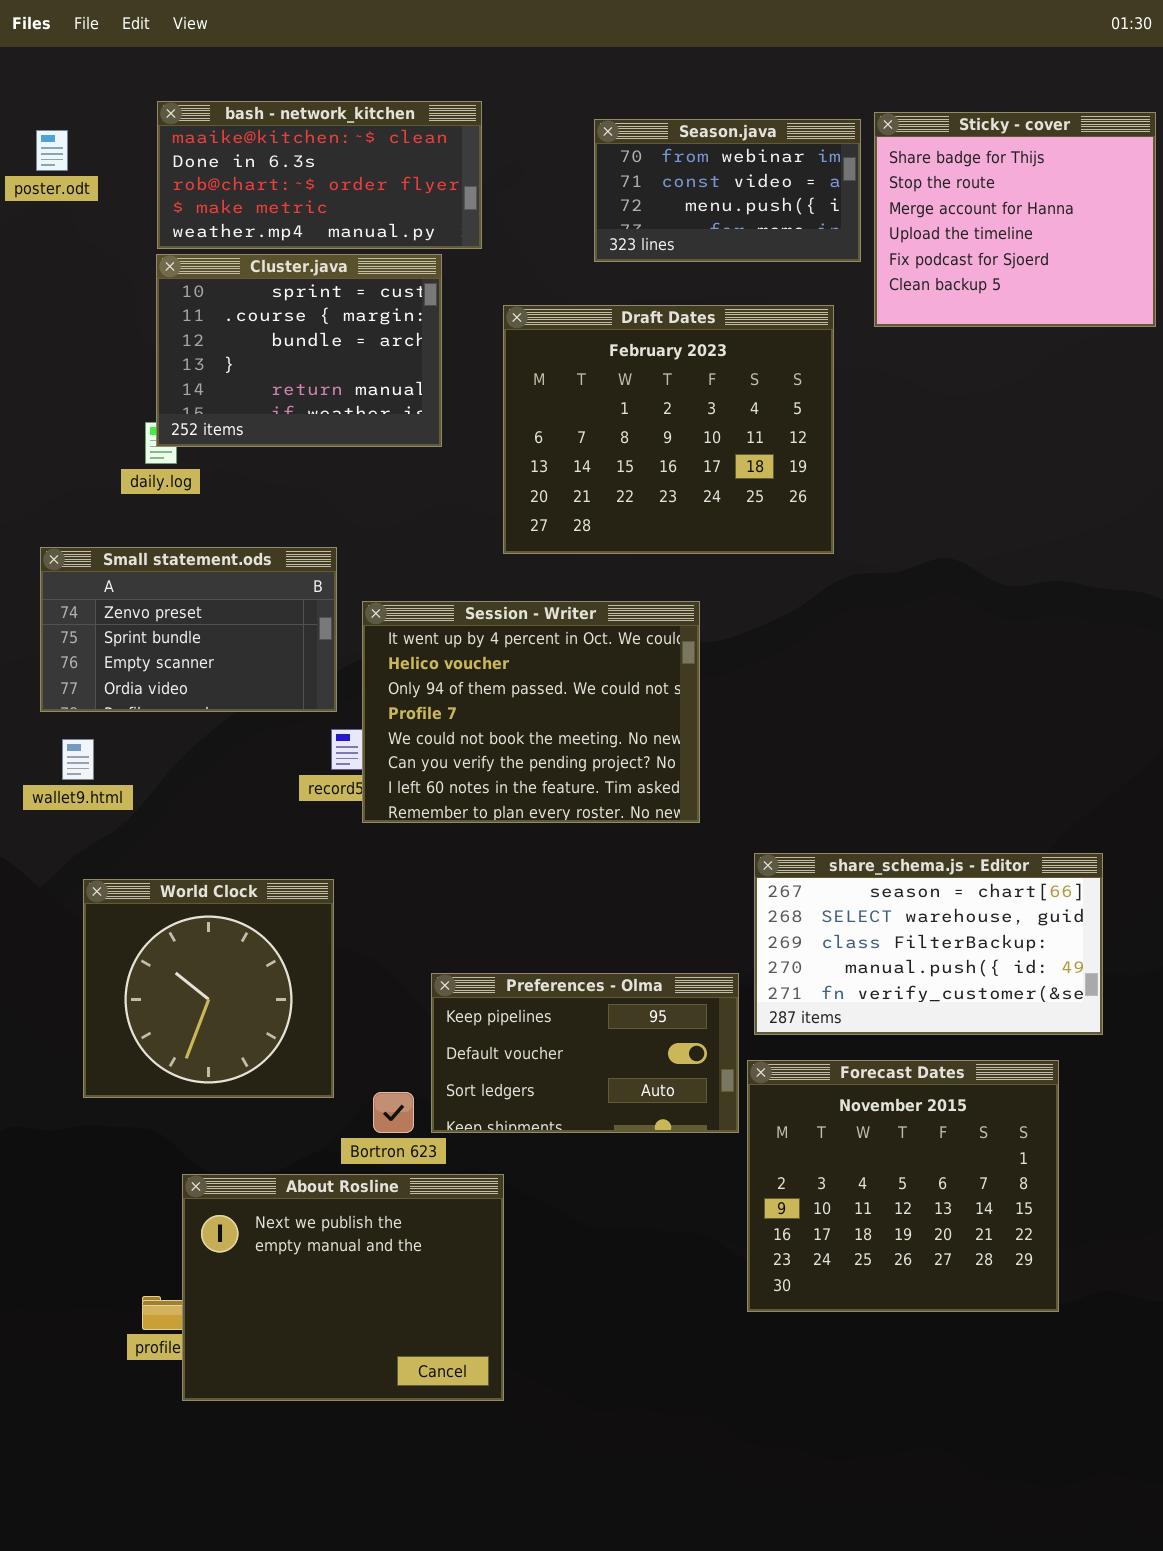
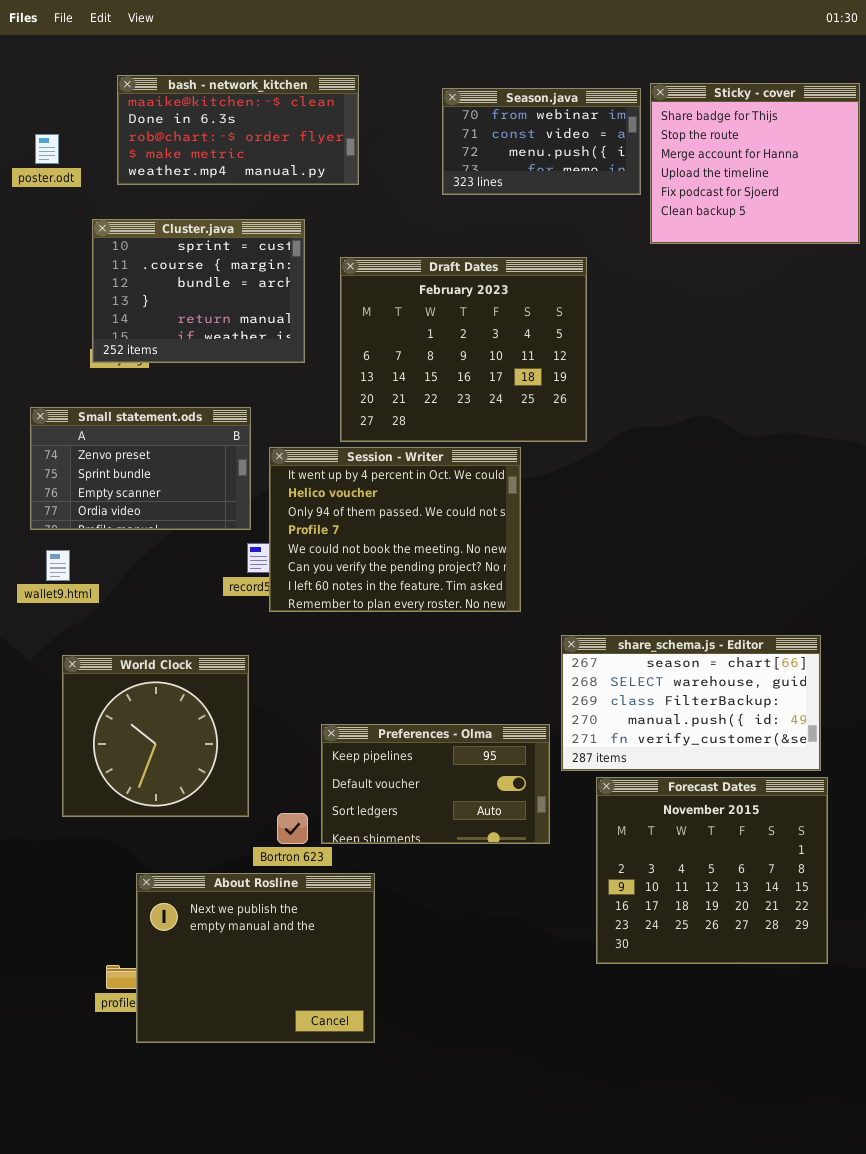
poster.odt: [36,130,68,171] -> [35,134,59,164], moved
Cluster.java: [156,254,442,447] -> [92,219,305,363], moved
Draft Dates: [503,305,834,554] -> [340,257,587,442], moved
Forecast Dates: [747,1060,1059,1312] -> [596,777,828,964], moved

